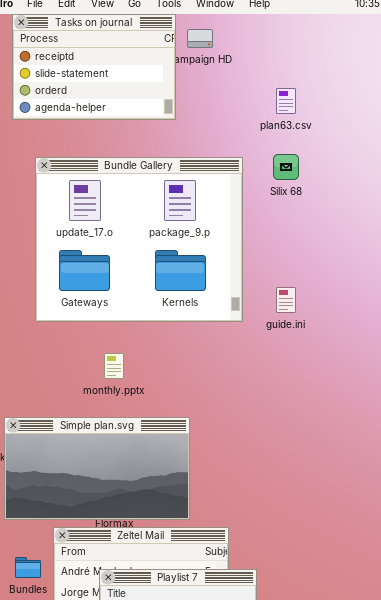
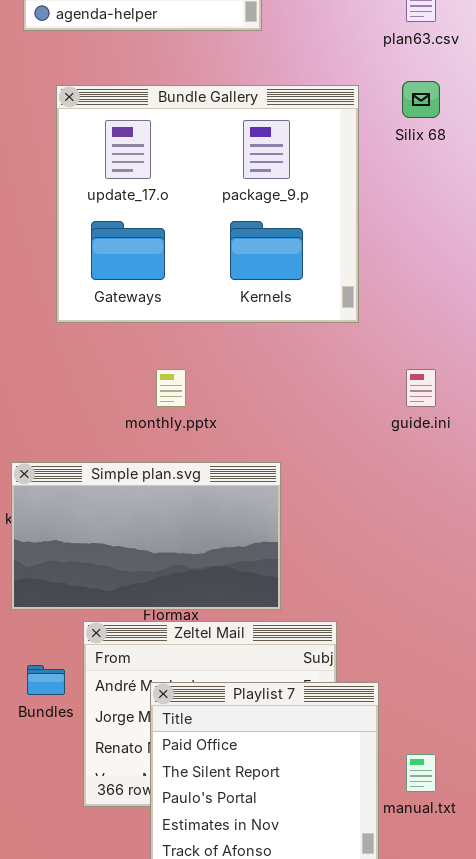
guide.ini: [276,287,296,313] -> [406,369,436,407], moved

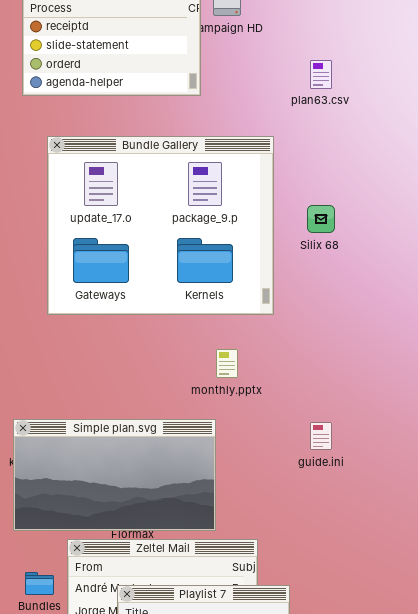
Silix 68: [402,81,440,118] -> [307,205,335,233], moved
monthly.pptx: [156,369,186,407] -> [216,349,238,378], moved
guide.ini: [406,369,436,407] -> [310,422,332,450], moved

